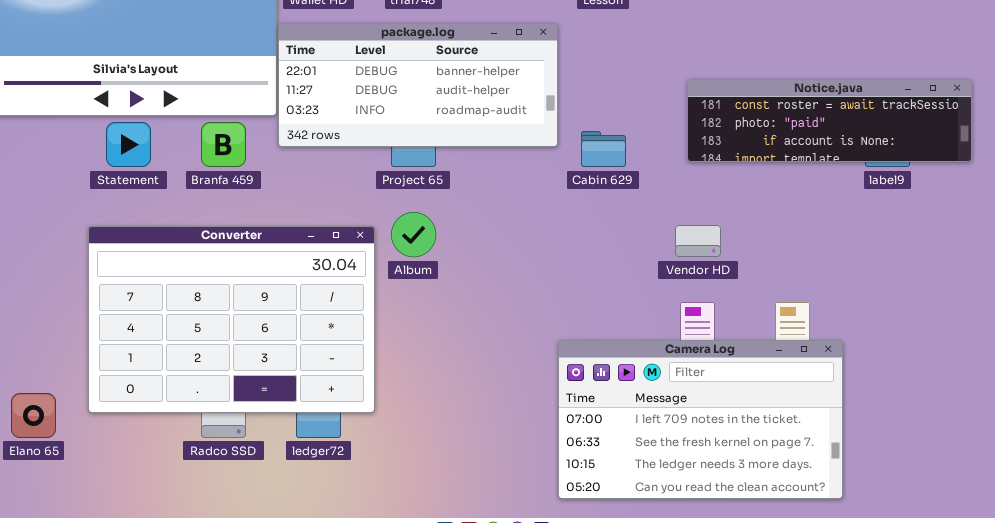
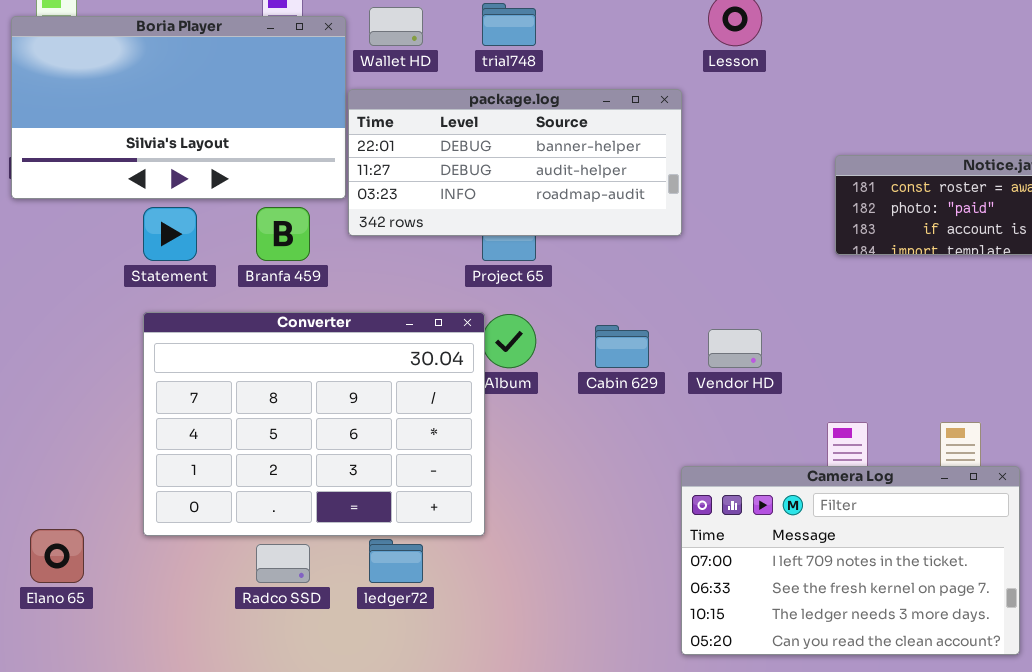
Cabin 629: [581,131,626,167] -> [595,325,649,368], moved
Vendor HD: [675,225,721,257] -> [708,329,762,368], moved
Converter: [88,226,375,413] -> [143,312,485,536], moved

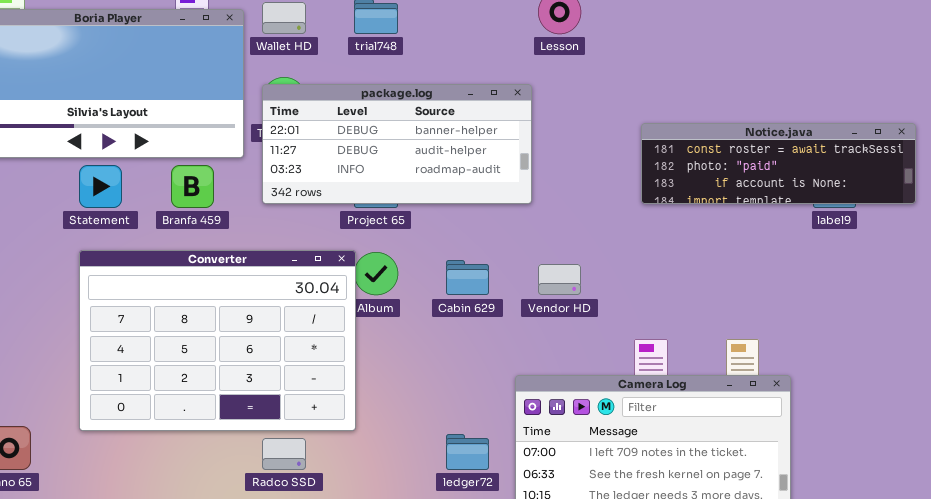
package.log: [348,89,682,236] -> [262,84,532,204], moved
ledger72: [369,539,423,583] -> [446,434,489,470], moved
Radco SSD: [256,544,310,583] -> [262,438,306,470], moved

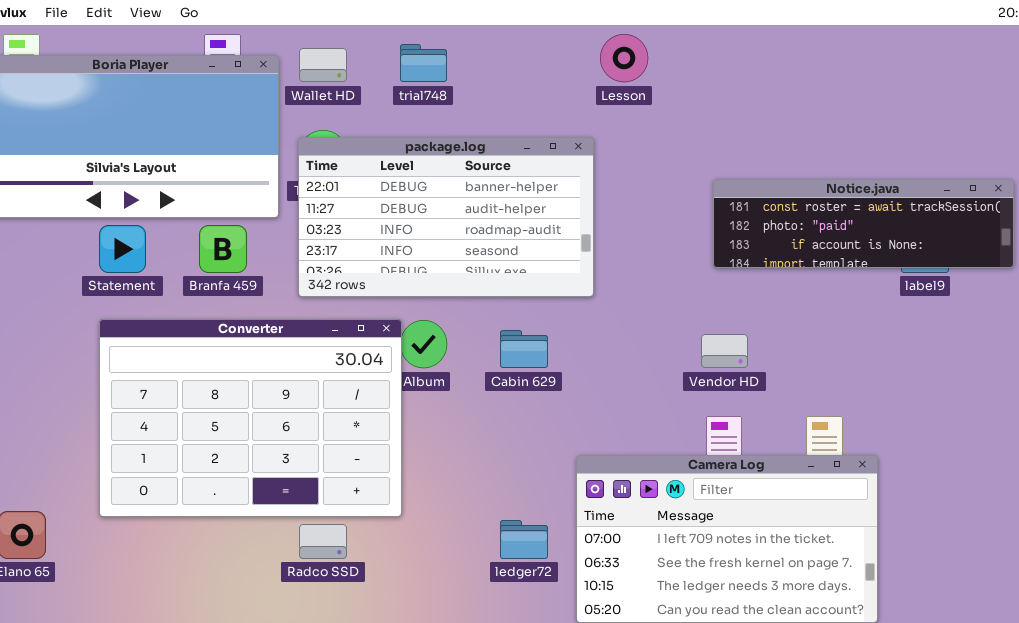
package.log: [262,84,532,204] -> [298,137,594,297], resized
Vendor HD: [538,264,581,295] -> [701,334,748,368], moved

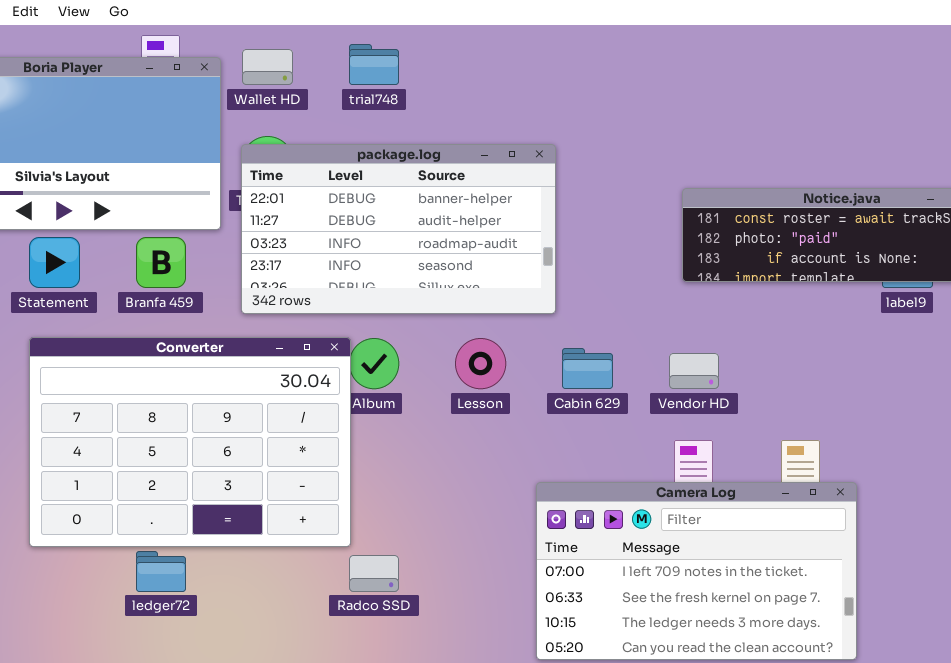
Lesson: [600,34,648,82] -> [455,338,506,389], moved
Cabin 629: [500,330,548,368] -> [562,348,613,389], moved
ledger72: [500,520,548,559] -> [136,551,186,592], moved
Radco SSD: [299,524,347,559] -> [349,555,399,592], moved

